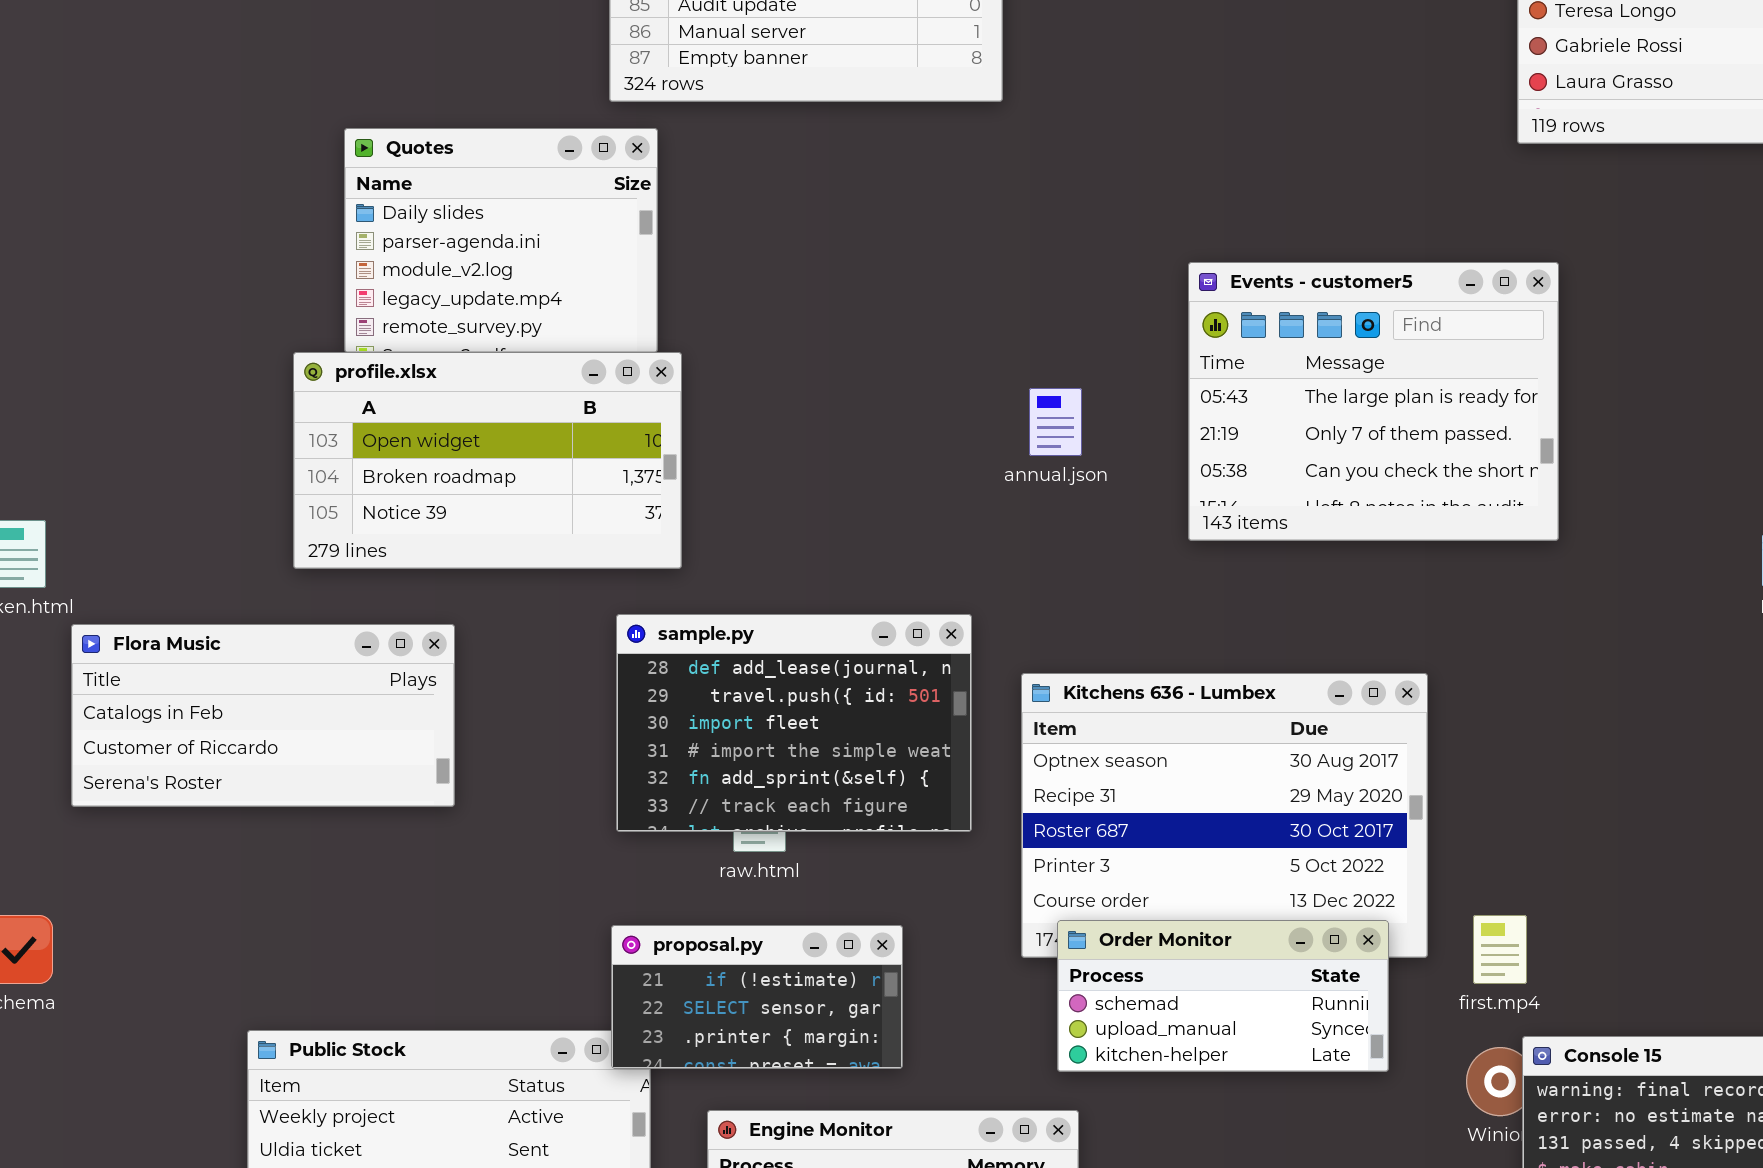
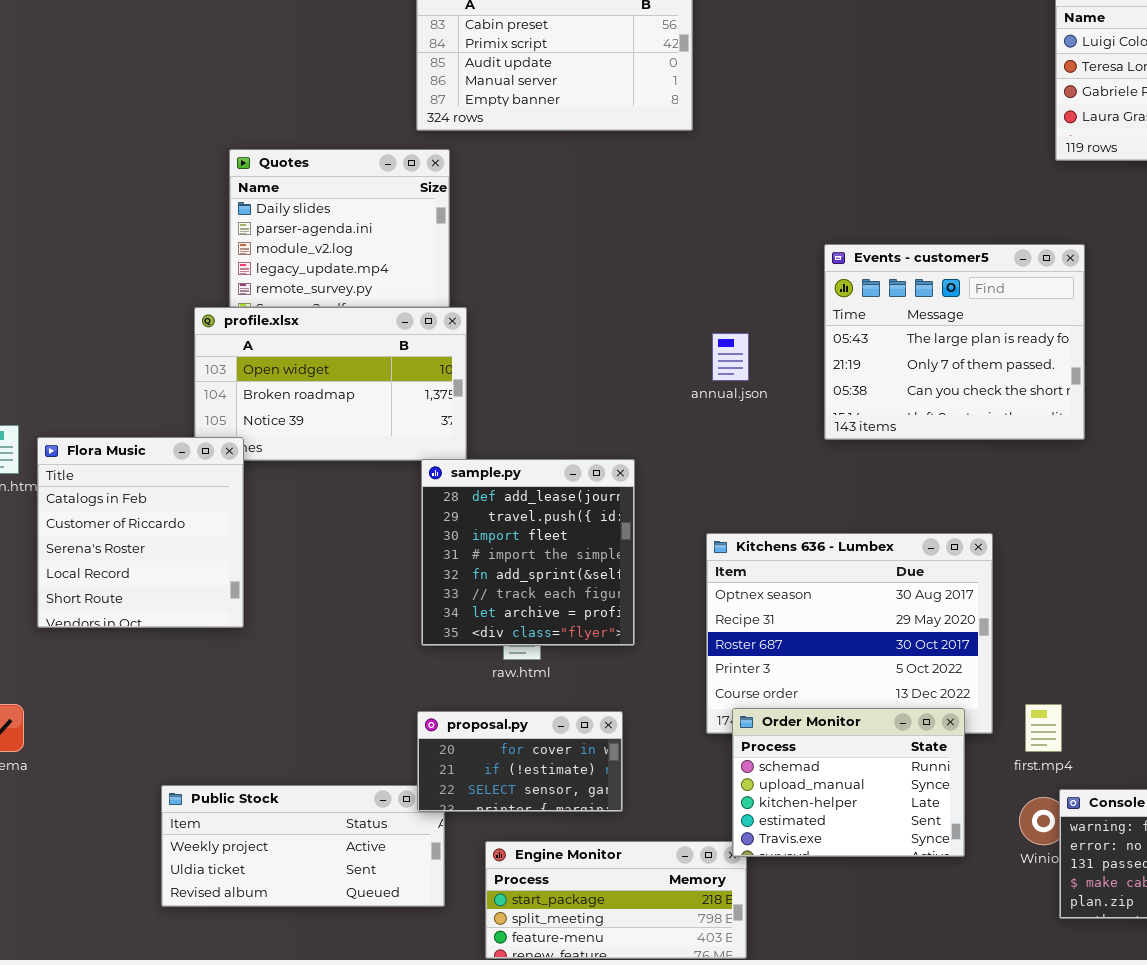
sample.py: [616,614,972,832] -> [421,459,635,646], resized
Flora Music: [71,624,455,807] -> [37,437,244,628], resized
Order Monitor: [1057,920,1389,1072] -> [732,708,965,857], resized
proposal.py: [611,925,903,1069] -> [417,711,623,812], scrolled up 1 row

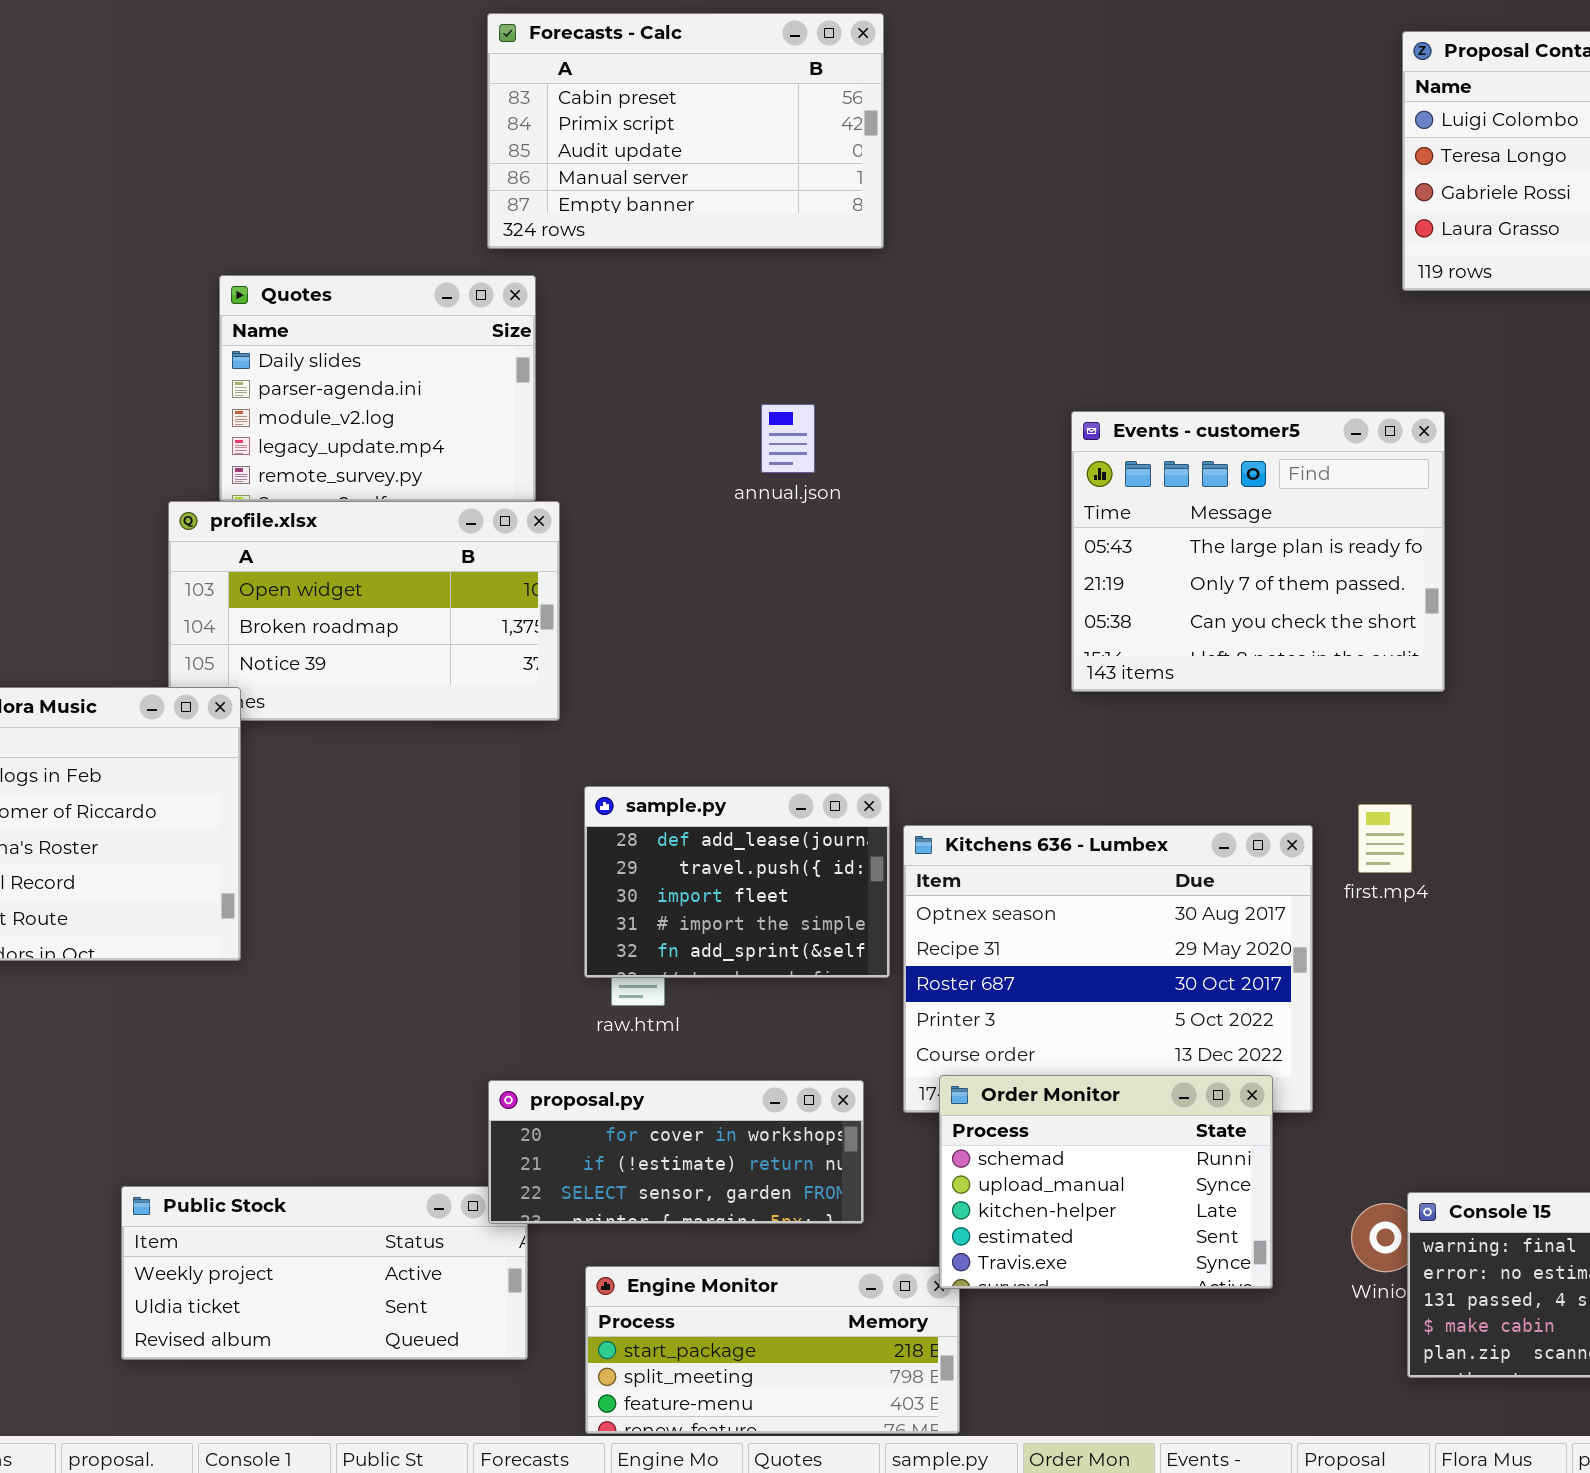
annual.json: [712,333,749,381] -> [761,404,815,473], moved
sample.py: [421,459,635,646] -> [584,786,890,978], moved, resized
first.mp4: [1025,704,1062,752] -> [1358,804,1412,873], moved
proposal.py: [417,711,623,812] -> [488,1080,864,1224], resized

